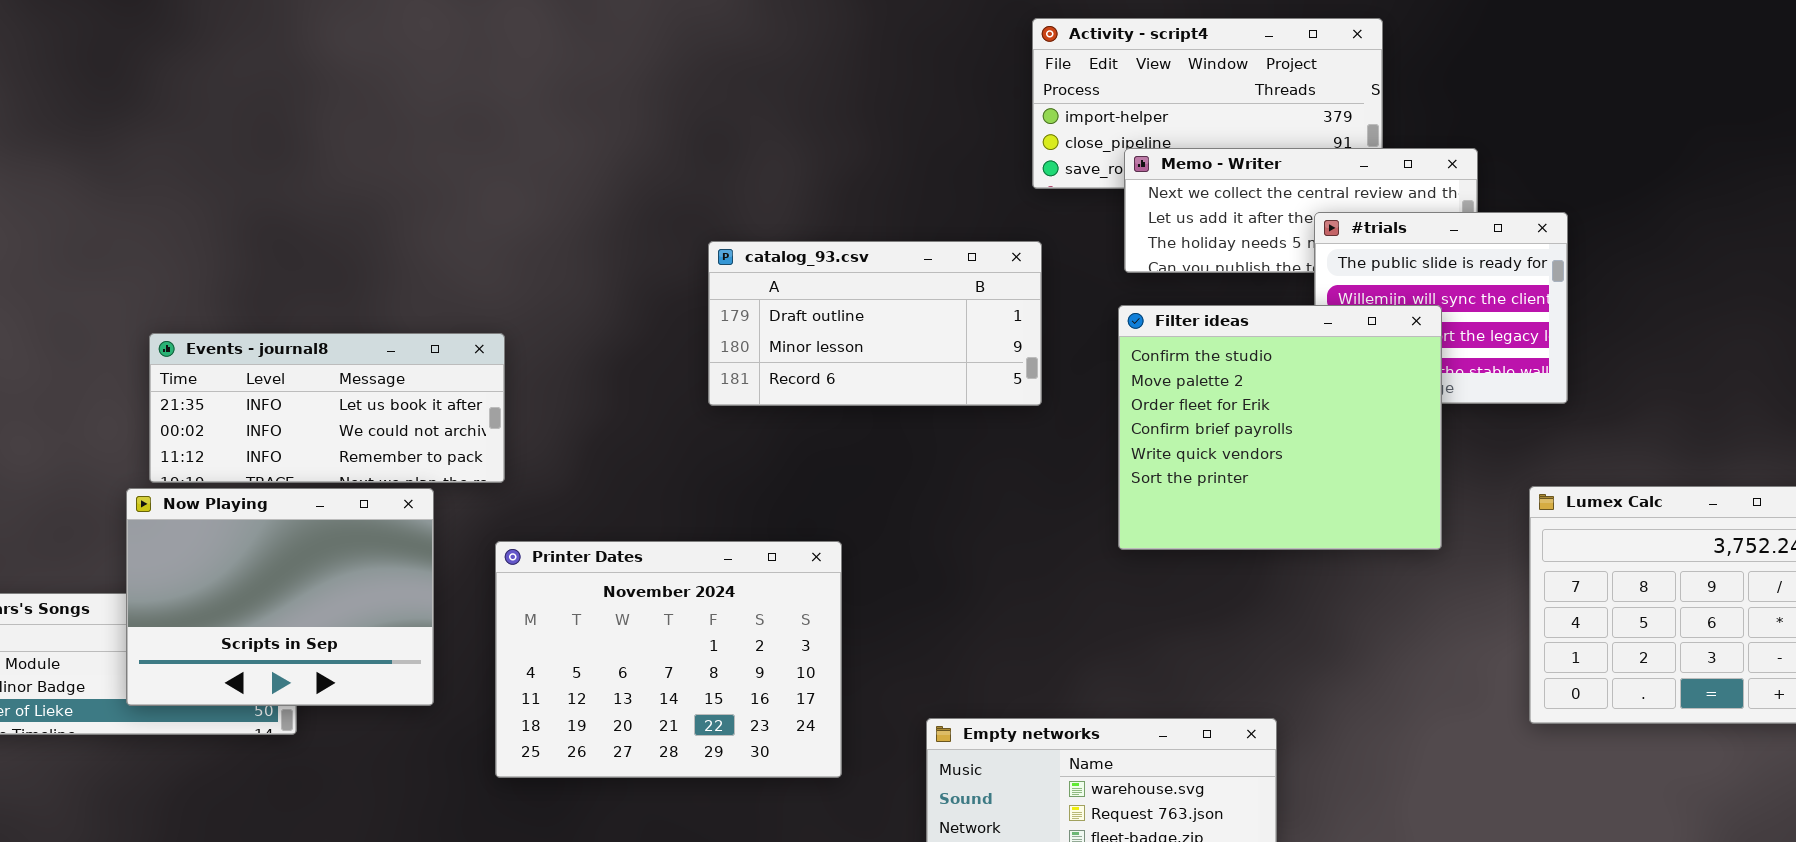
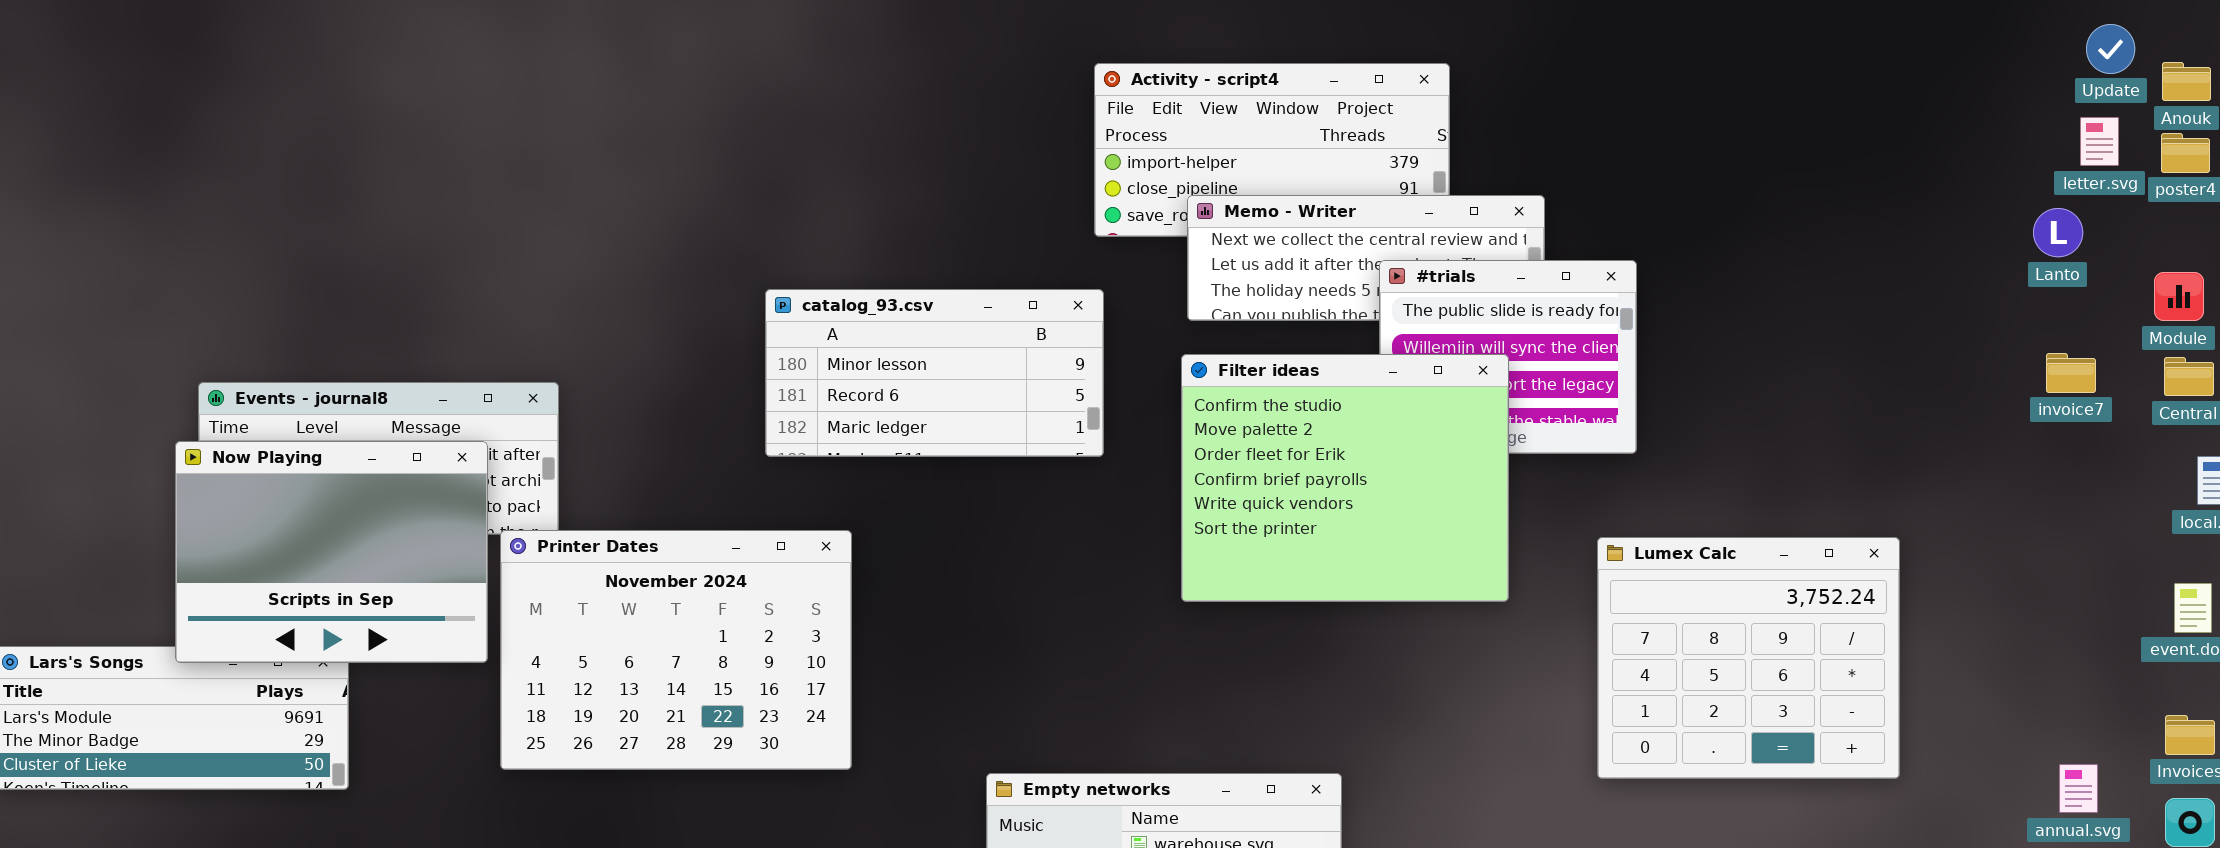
catalog_93.csv: [708,241,1042,406] -> [765,289,1104,457], scrolled down 1 row
Now Playing: [126,488,434,706] -> [175,441,488,663], moved
Printer Dates: [495,541,842,778] -> [500,530,852,770], moved

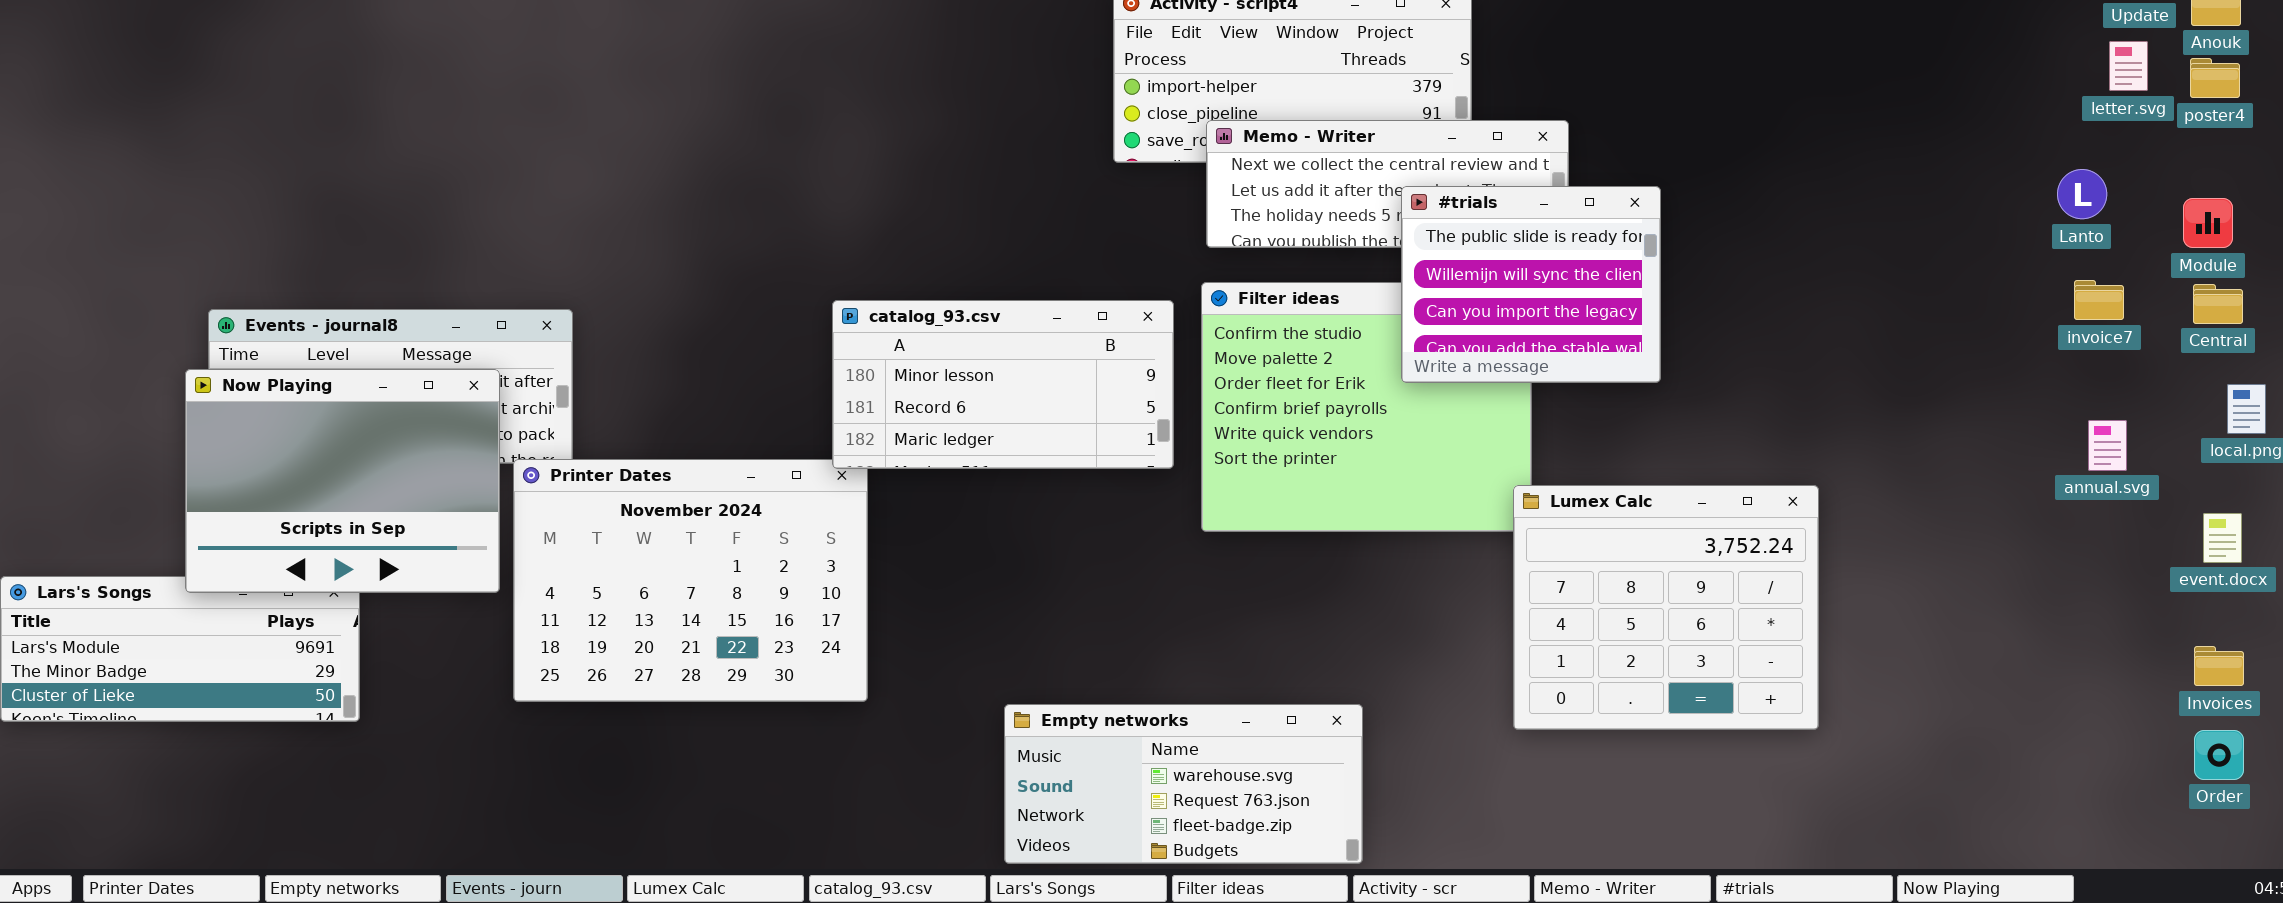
Lanto: [2033,208,2083,257] -> [2057,169,2107,219], moved
#trials: [1379,260,1637,454] -> [1401,186,1661,383], raised
catalog_93.csv: [765,289,1104,457] -> [832,300,1174,469], moved
Lumex Calc: [1597,537,1900,779] -> [1513,485,1819,730], moved
annual.svg: [2059,764,2098,813] -> [2088,420,2127,471], moved

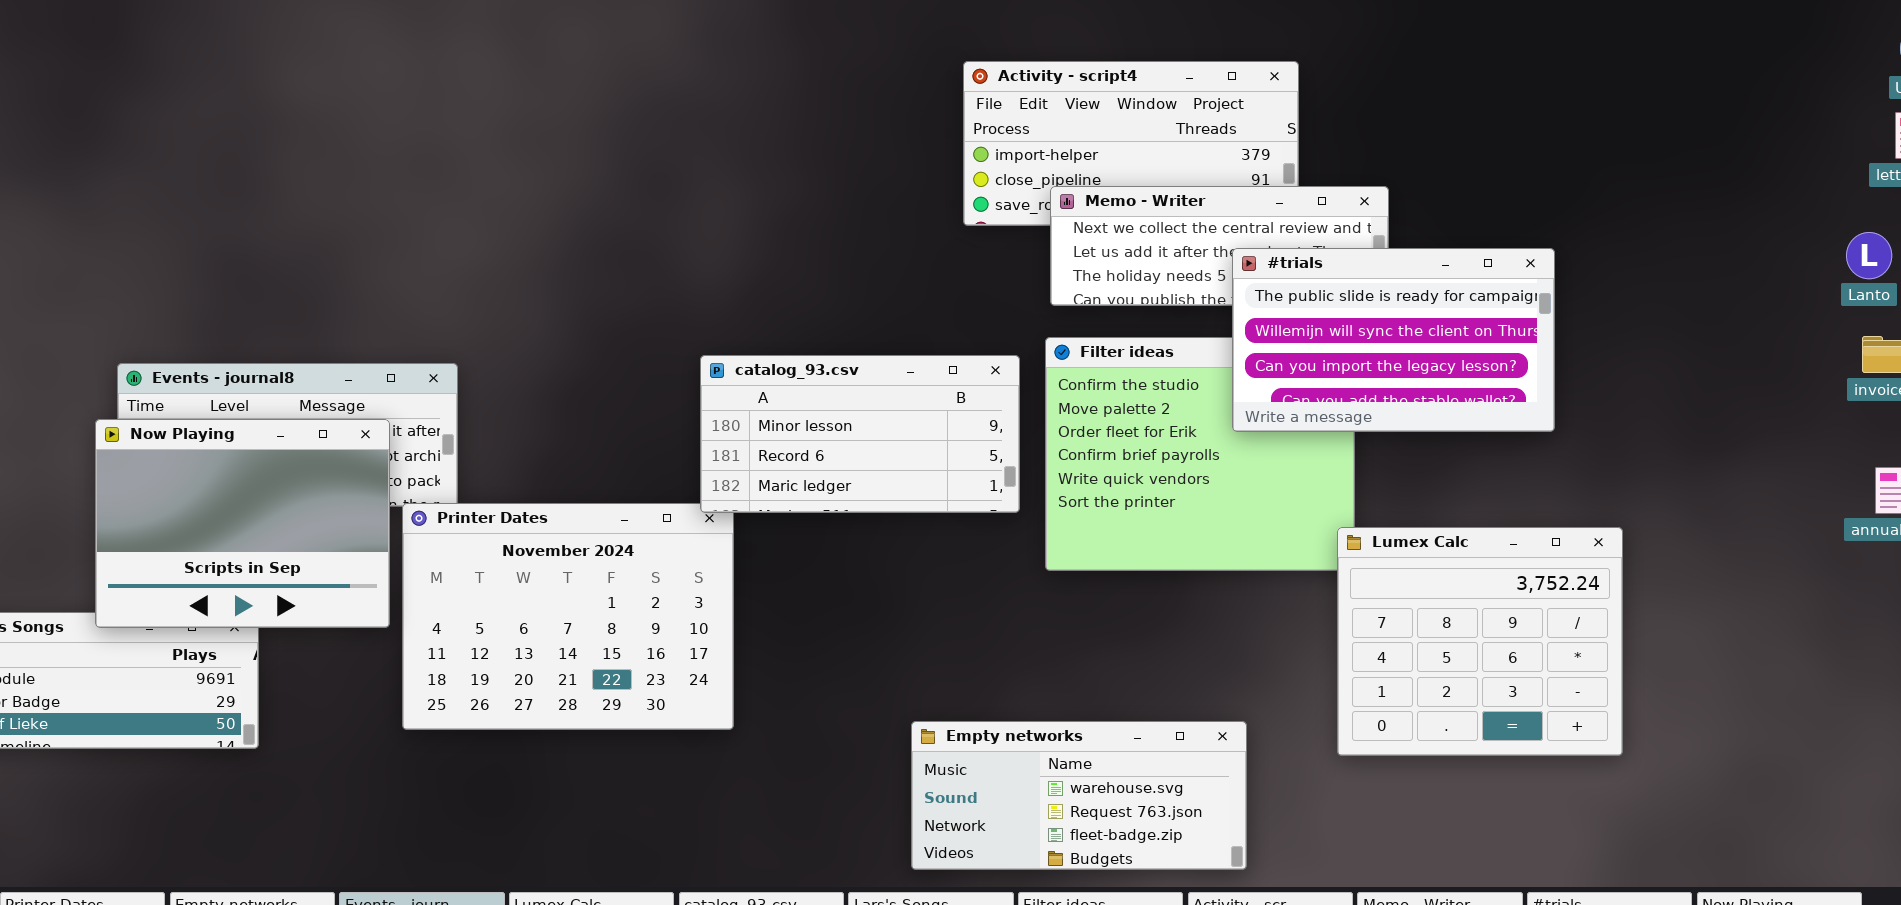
#trials: [1401,186,1661,383] -> [1232,248,1555,432], resized
Empty networks: [1004,704,1363,864] -> [911,721,1247,870], moved

